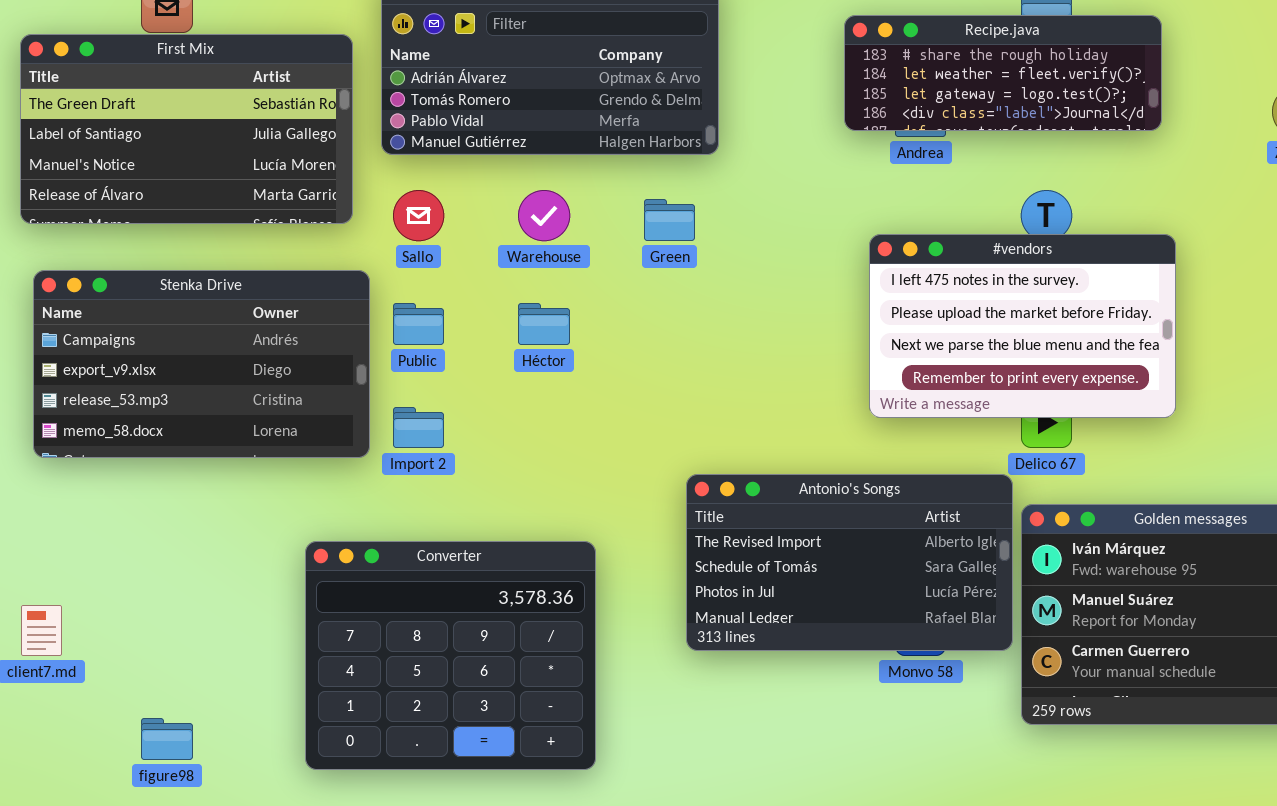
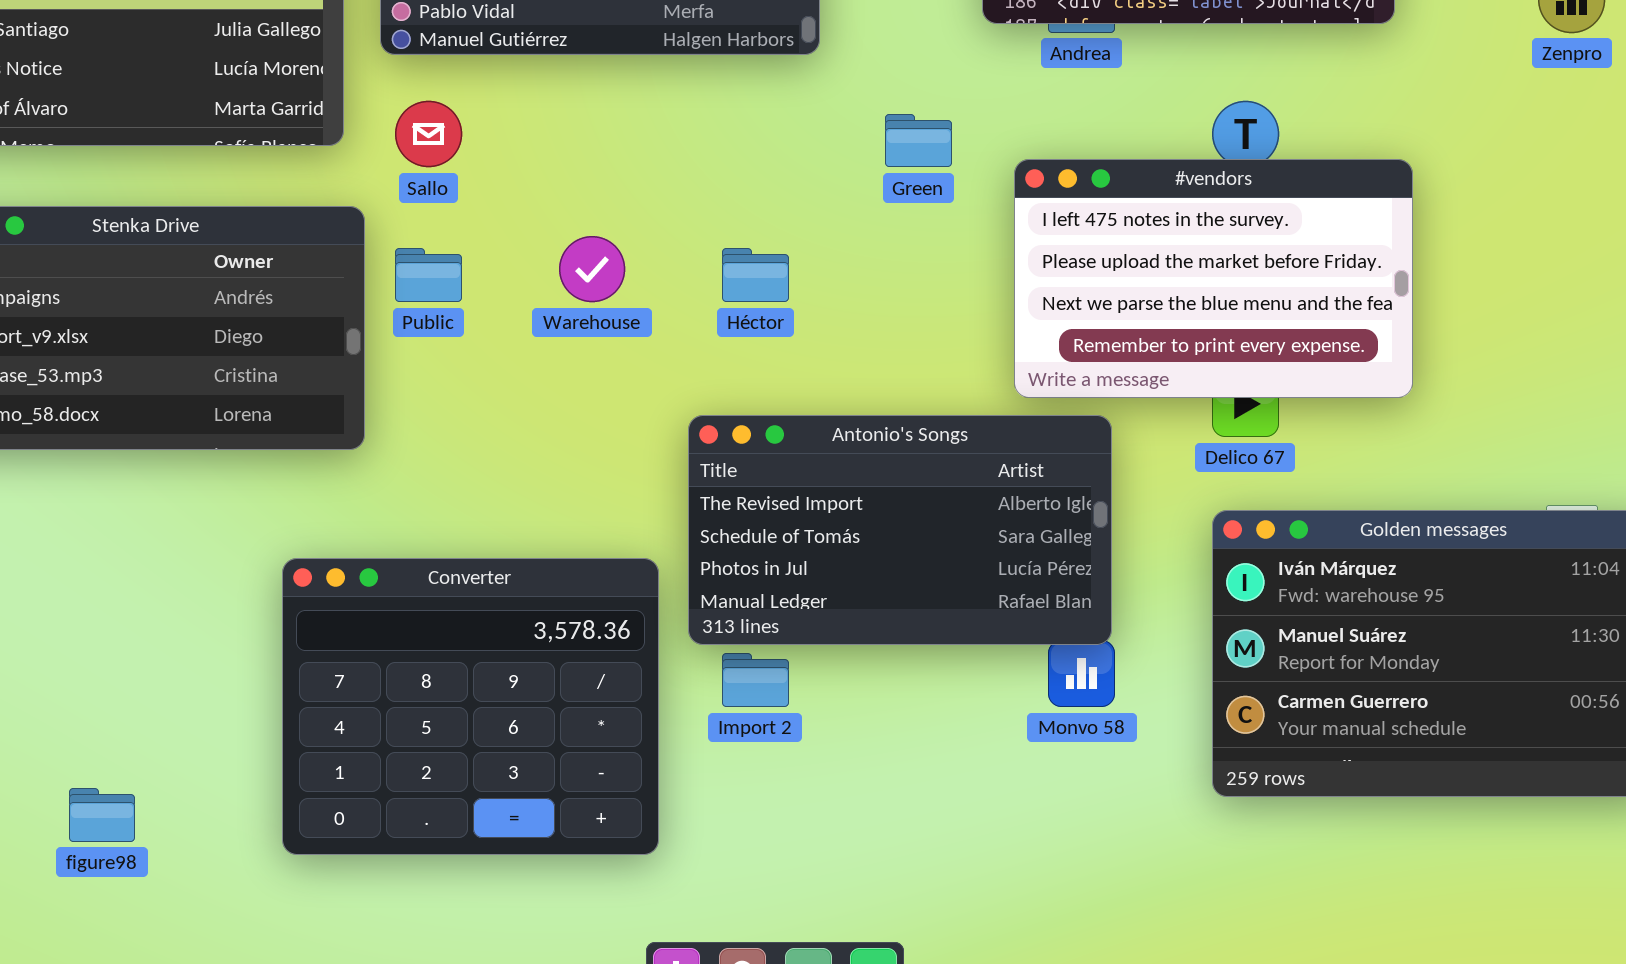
Warehouse: [518,190,570,241] -> [559,236,625,302], moved
Green: [644,199,695,241] -> [885,114,952,167], moved
Héctor: [518,303,570,345] -> [722,248,789,302], moved
Import 2: [393,407,444,448] -> [722,653,789,707], moved
Antonio's Songs: [686,474,1013,651] -> [688,415,1112,645], moved

